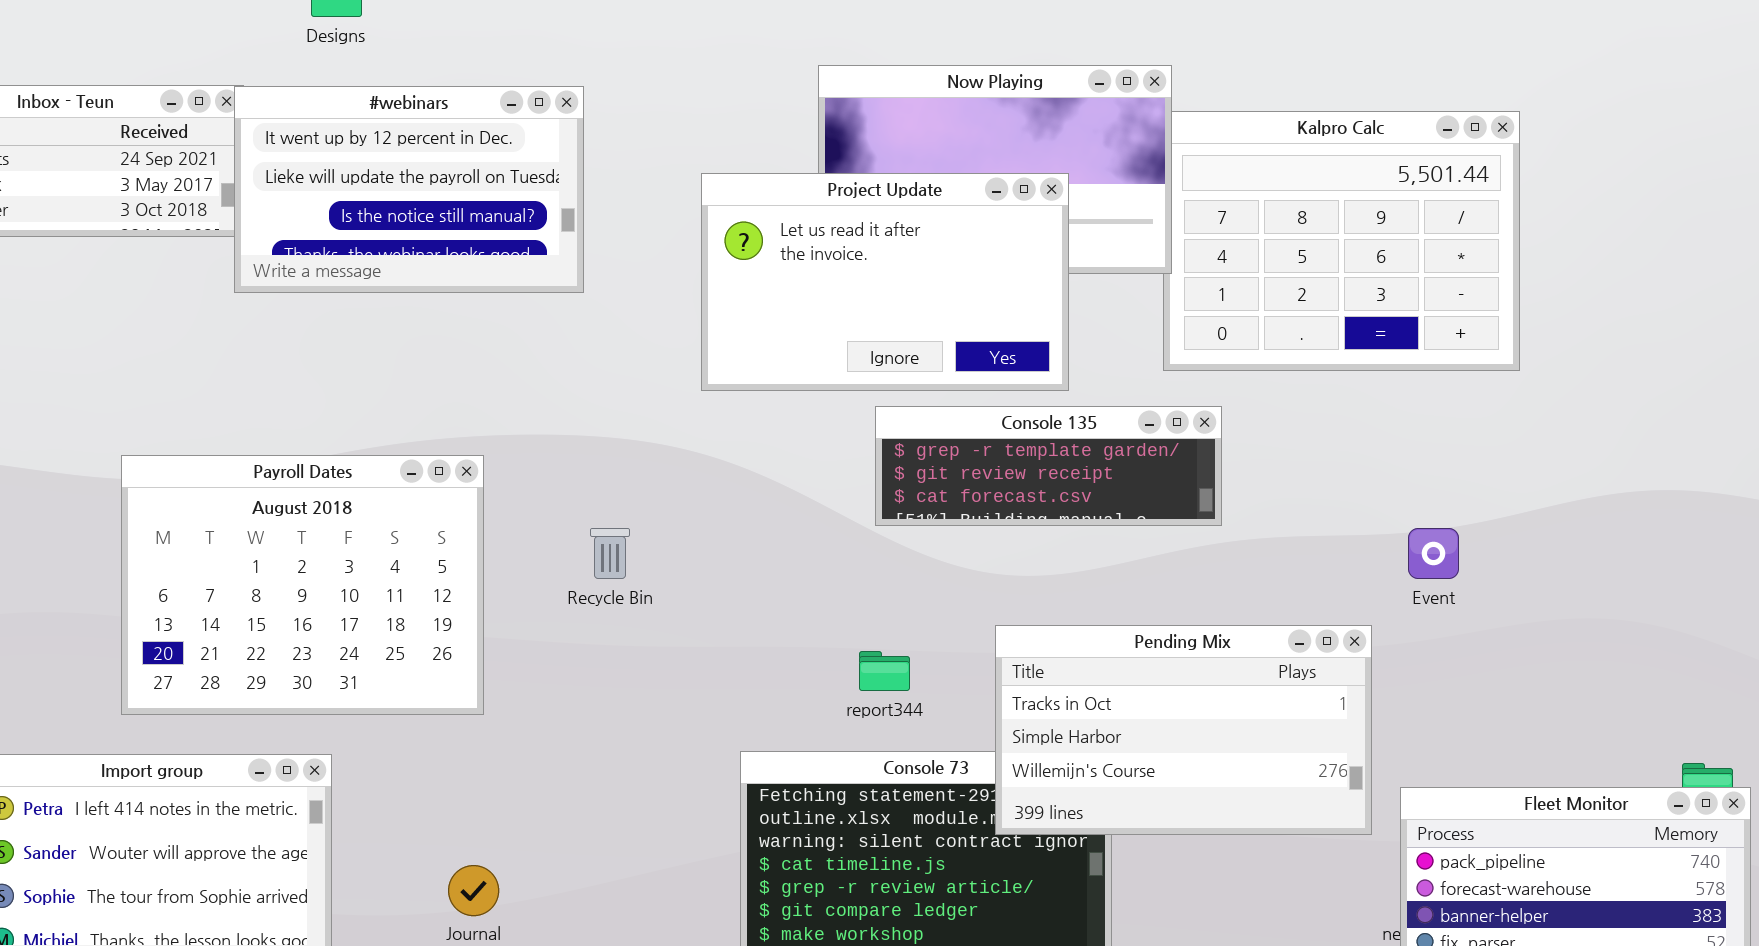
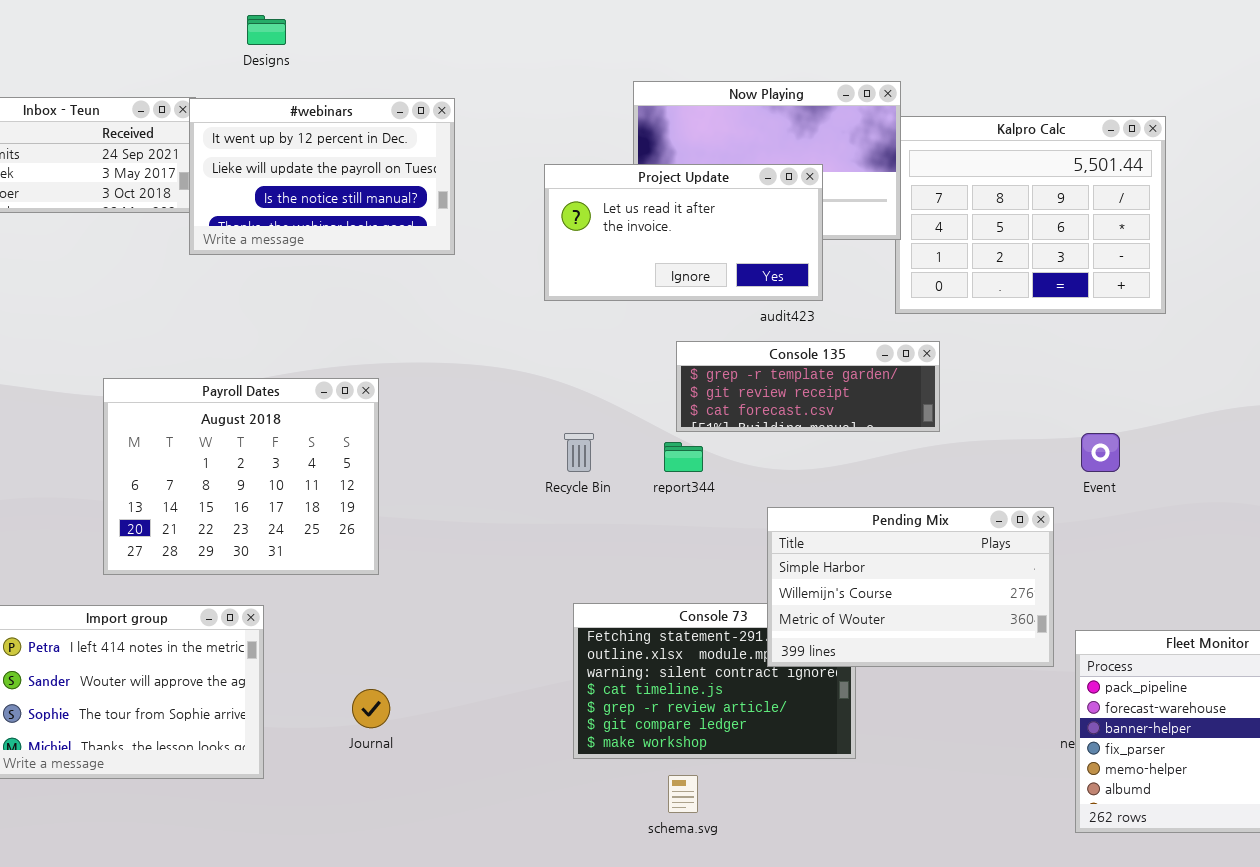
Project Update: [701,173,1069,391] -> [544,164,823,301], resized
Recycle Bin: [590,528,630,579] -> [564,433,594,472], moved
Pending Mix: [995,625,1372,835] -> [767,507,1054,667], scrolled down 1 row
report344: [859,651,910,691] -> [664,442,703,472], moved

